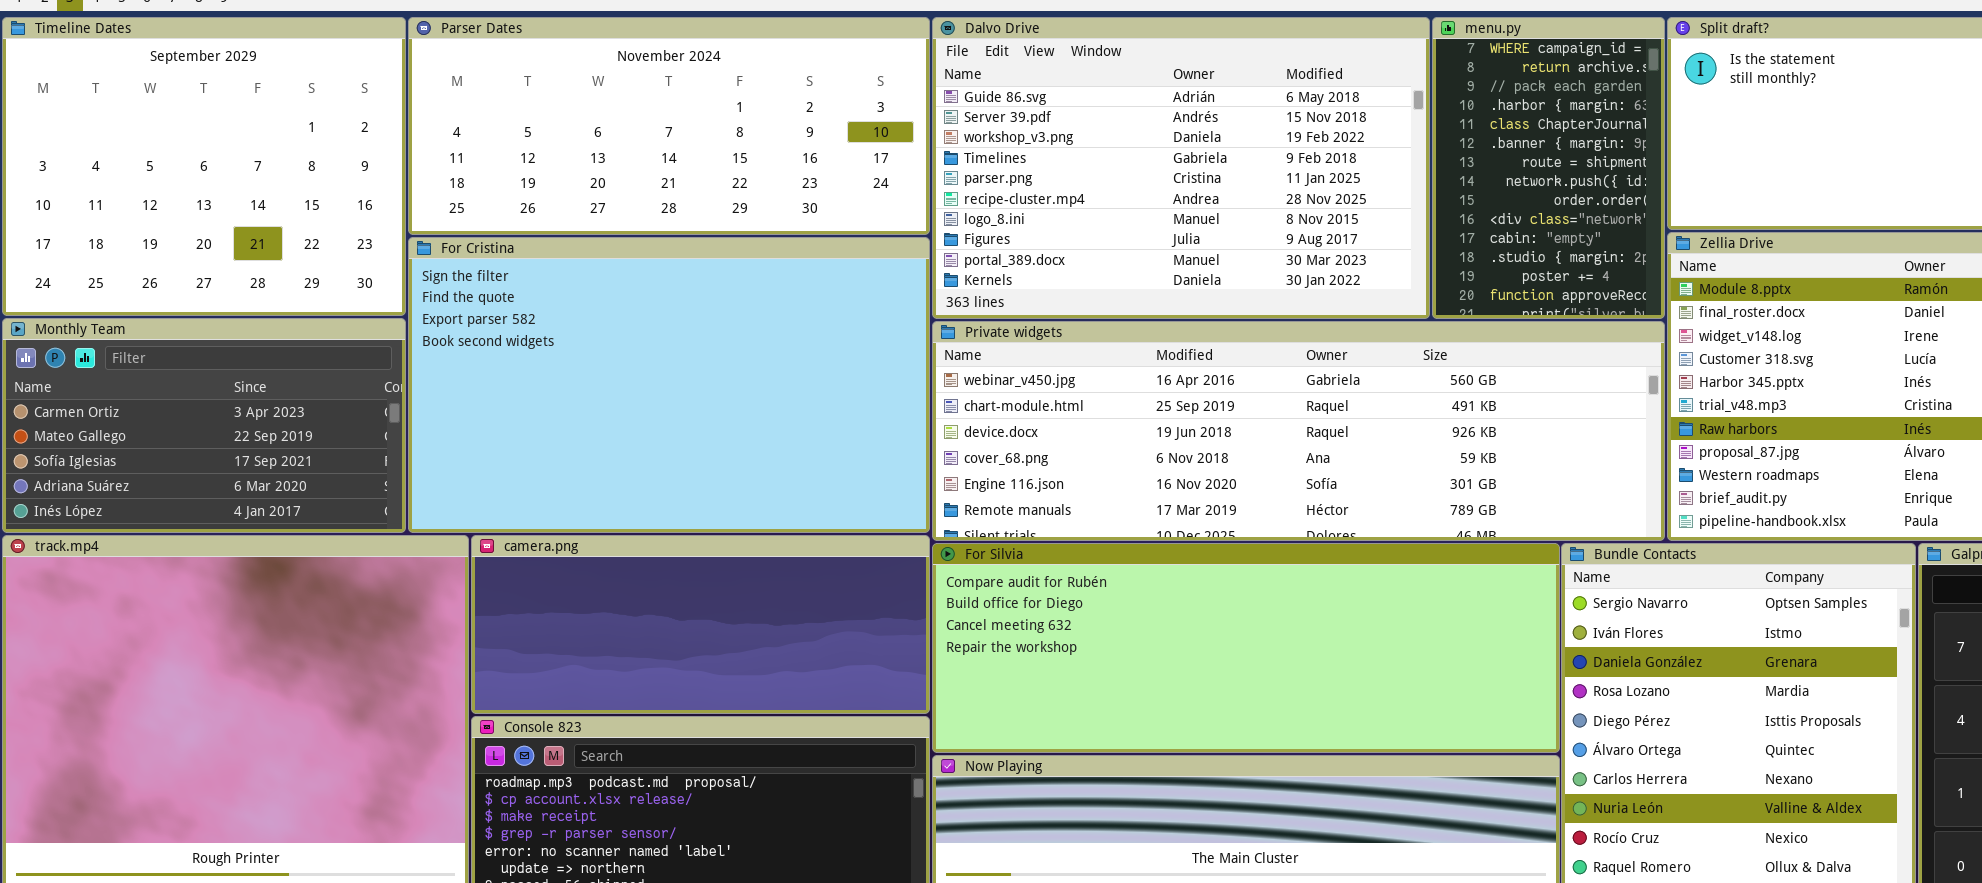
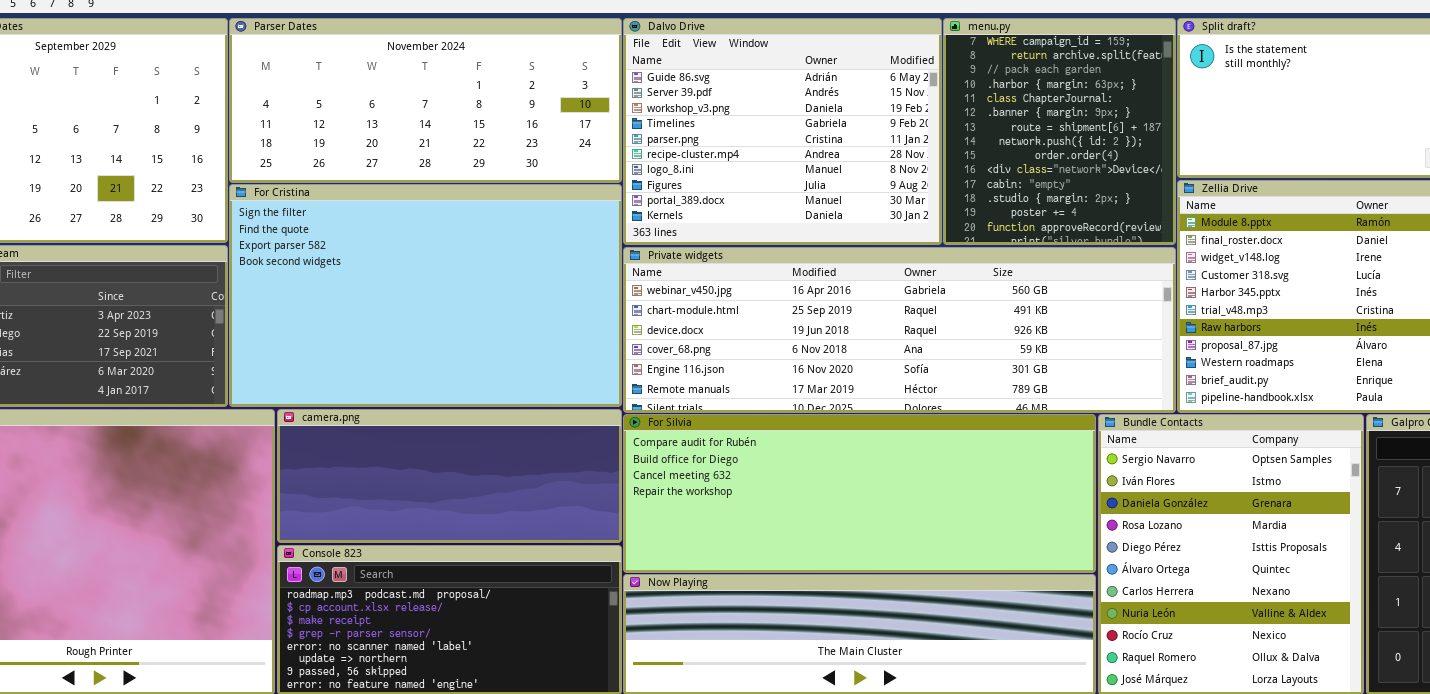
Dalvo Drive: [932,17,1430,319] -> [623,18,942,245], resized
menu.py: [1432,17,1665,319] -> [943,18,1176,245], resized

